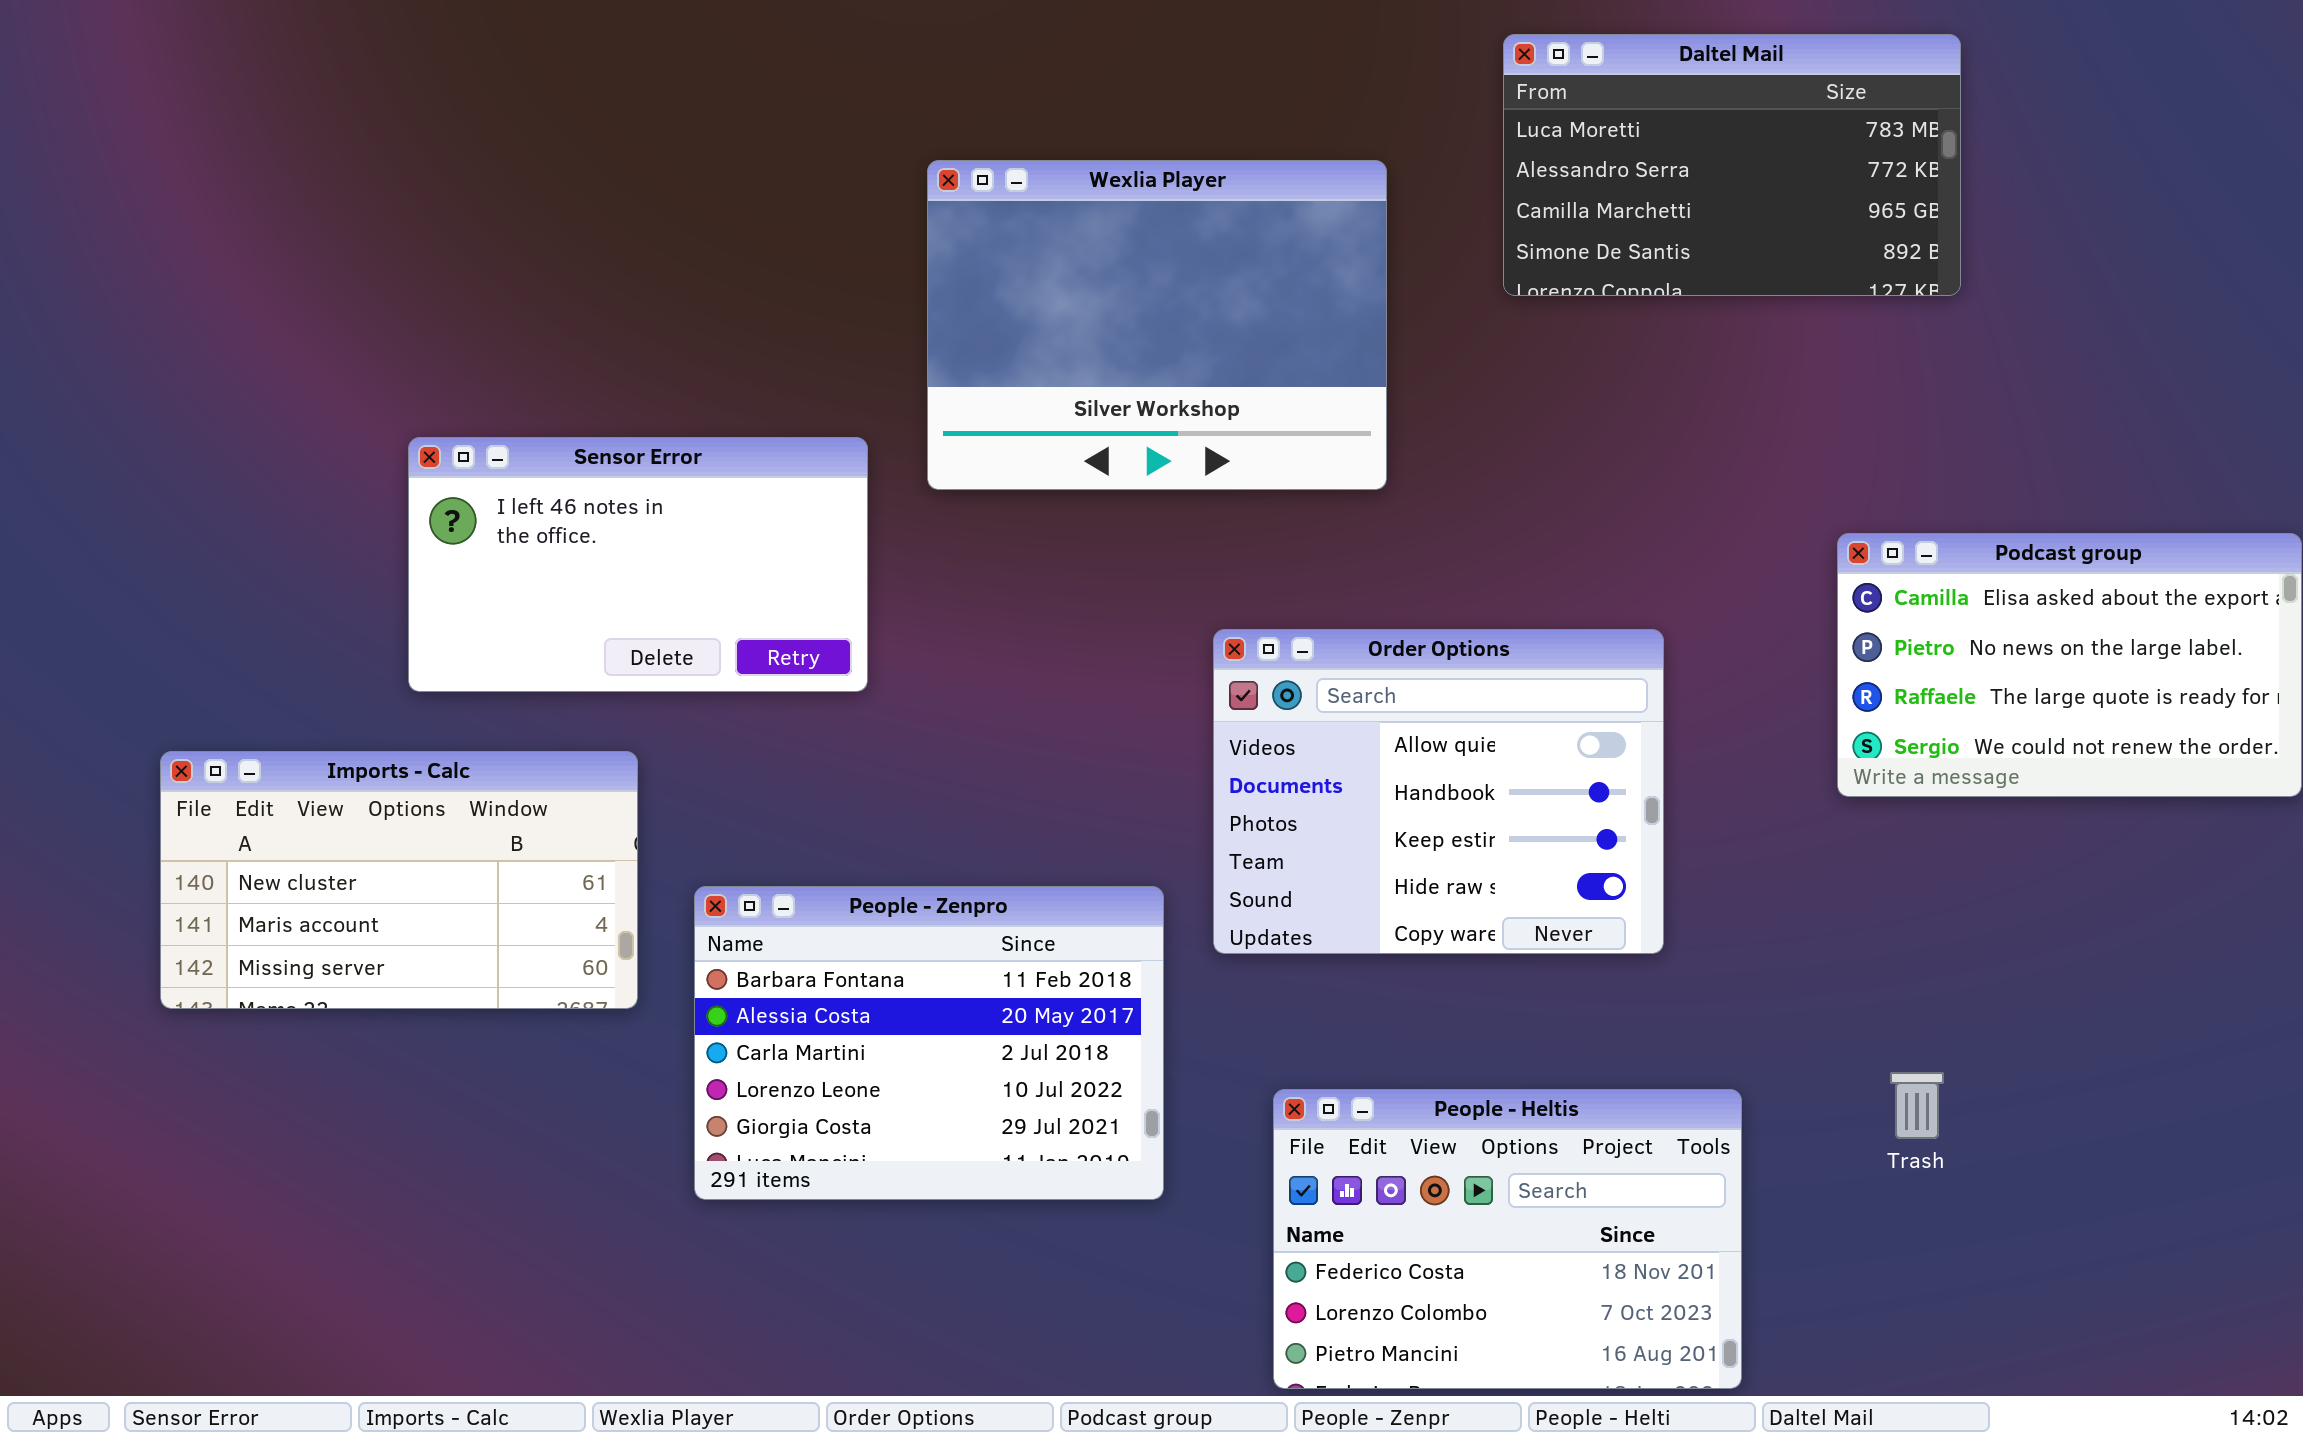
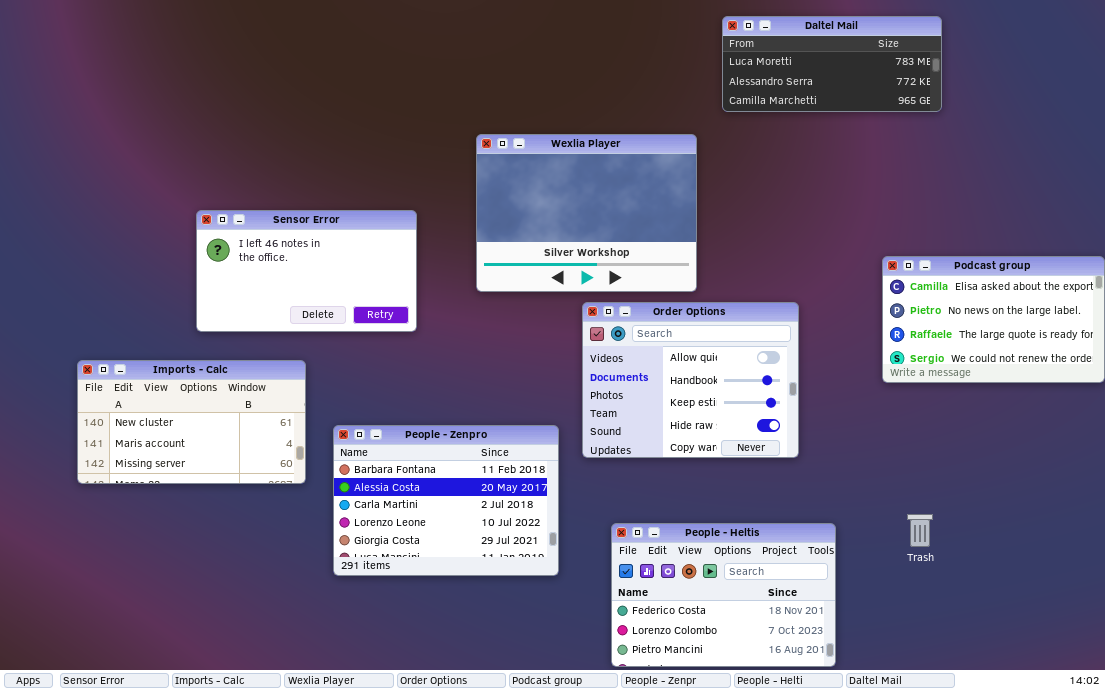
Daltel Mail: [1503,34,1961,296] -> [722,16,942,112], resized
Wexlia Player: [927,160,1387,490] -> [476,134,697,292], moved

